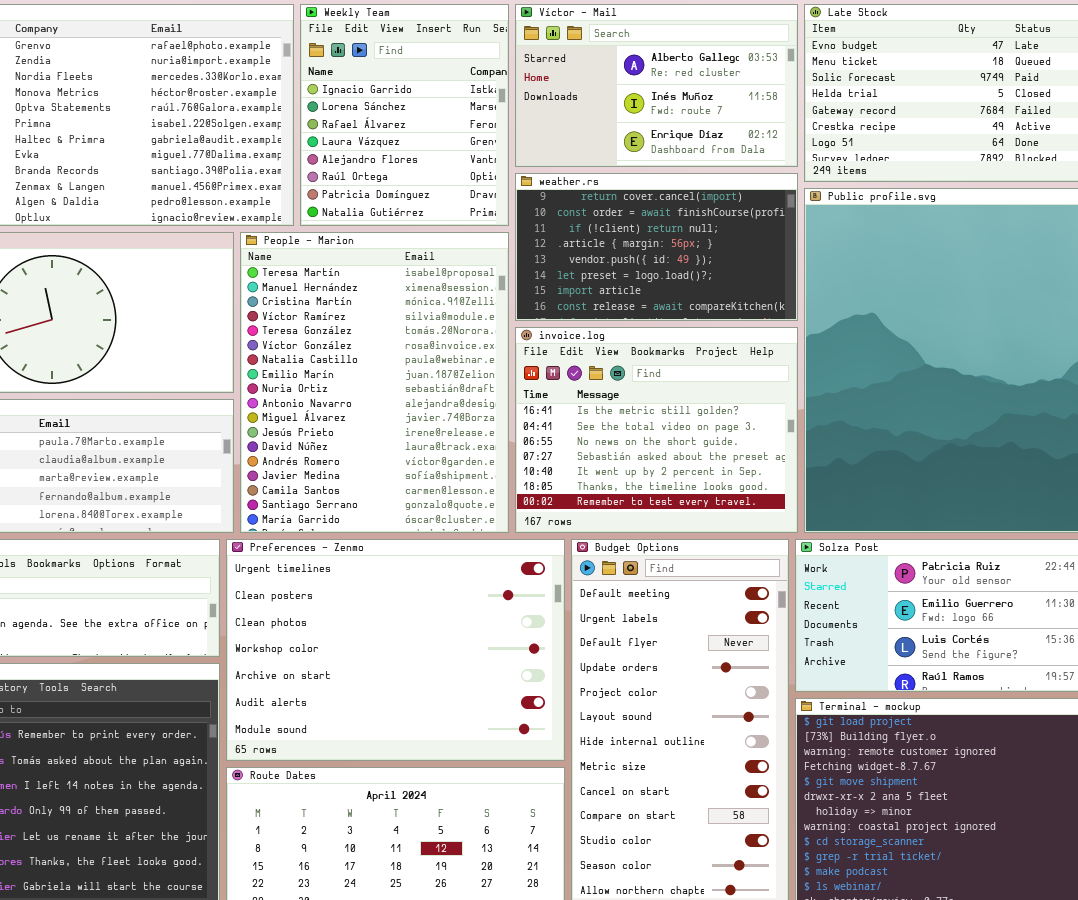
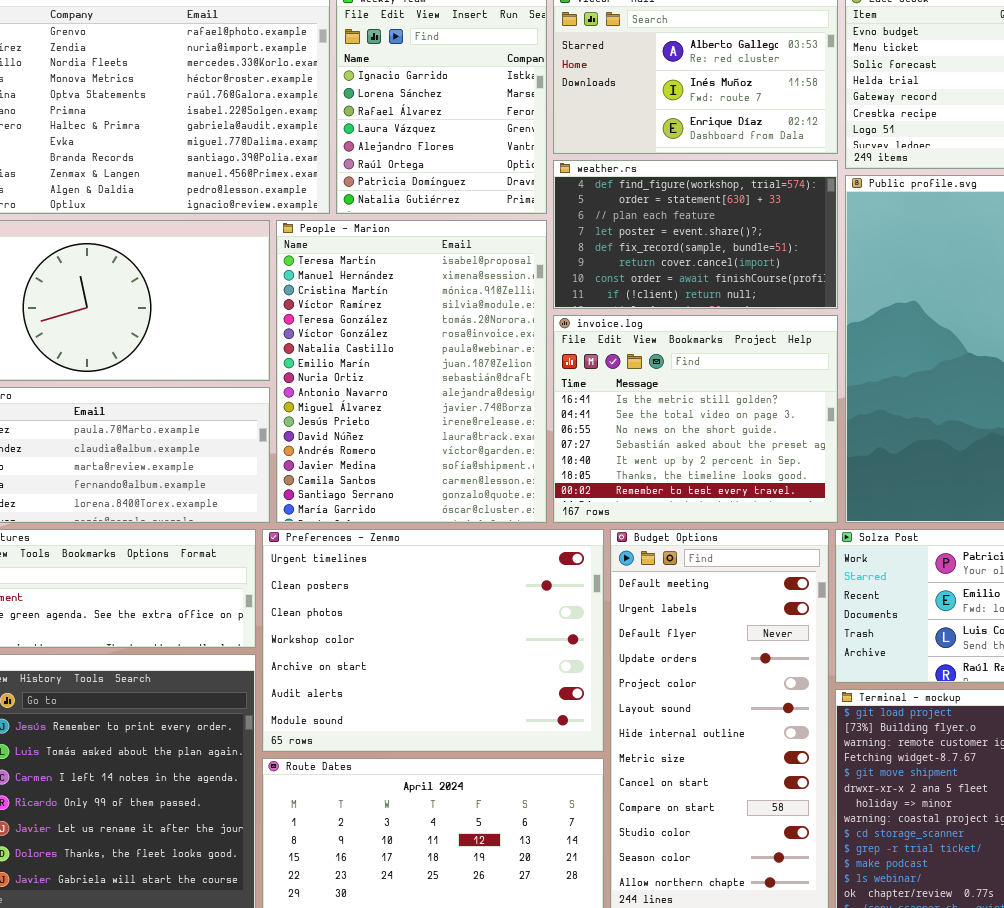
weather.rs: [515,173,798,321] -> [553,160,838,309], scrolled up 5 rows

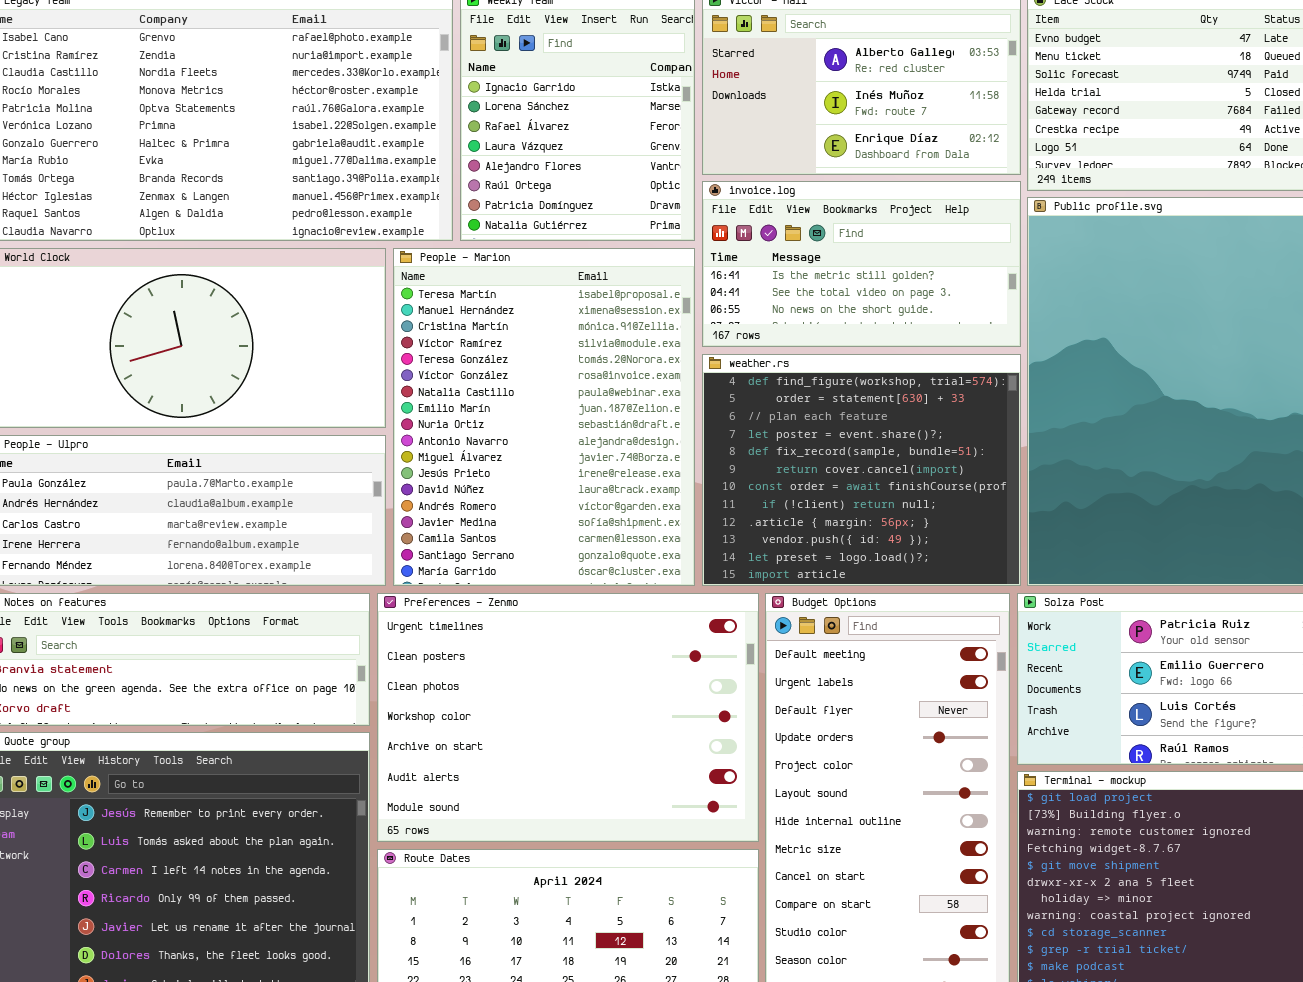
weather.rs: [553,160,838,309] -> [702,354,1021,586], moved, resized
invoice.log: [553,315,838,523] -> [702,181,1021,347], moved, resized

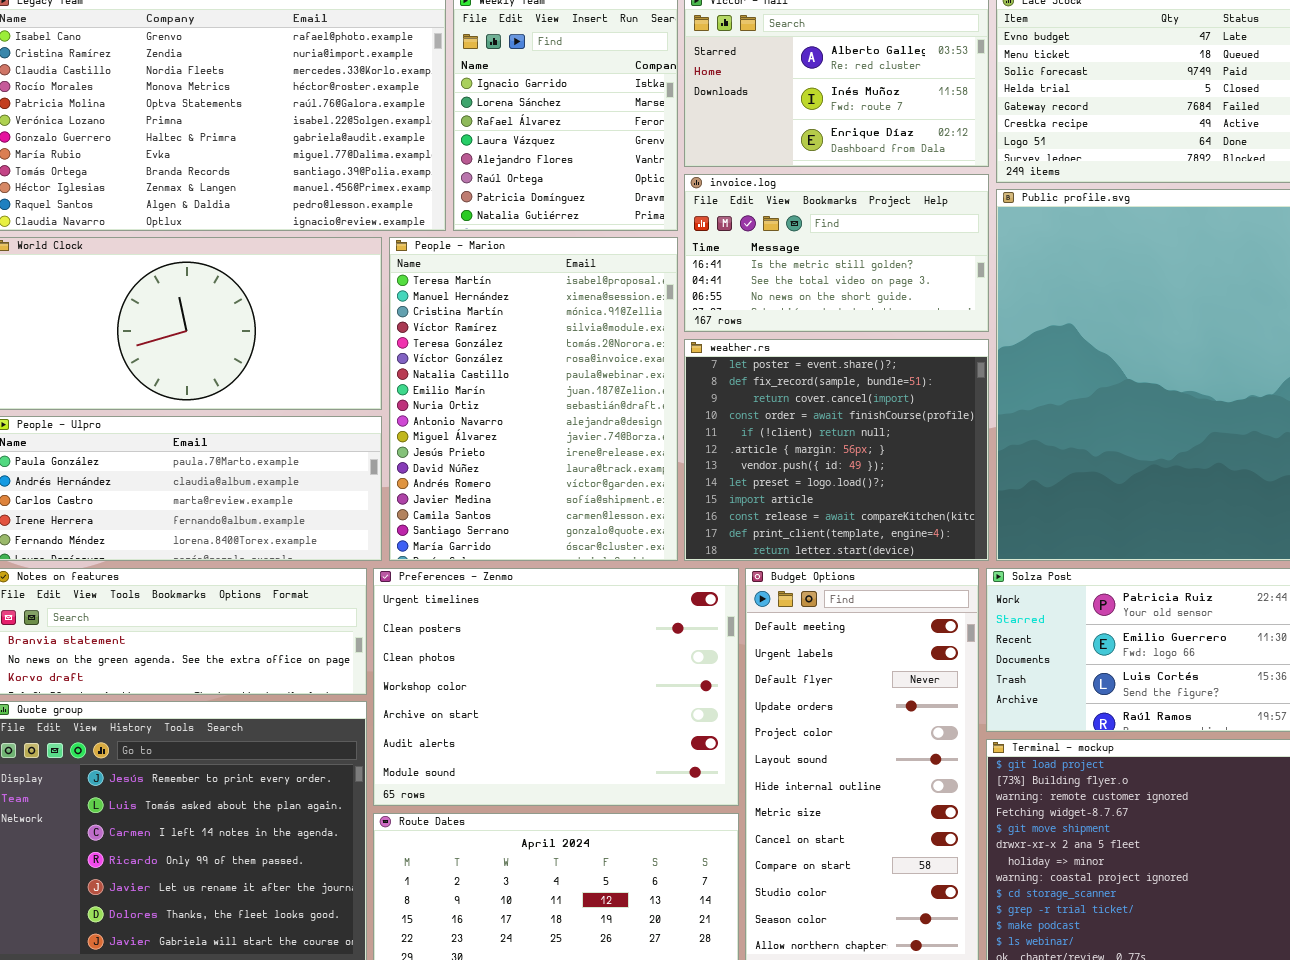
weather.rs: [702,354,1021,586] -> [684,339,989,561], scrolled down 3 rows

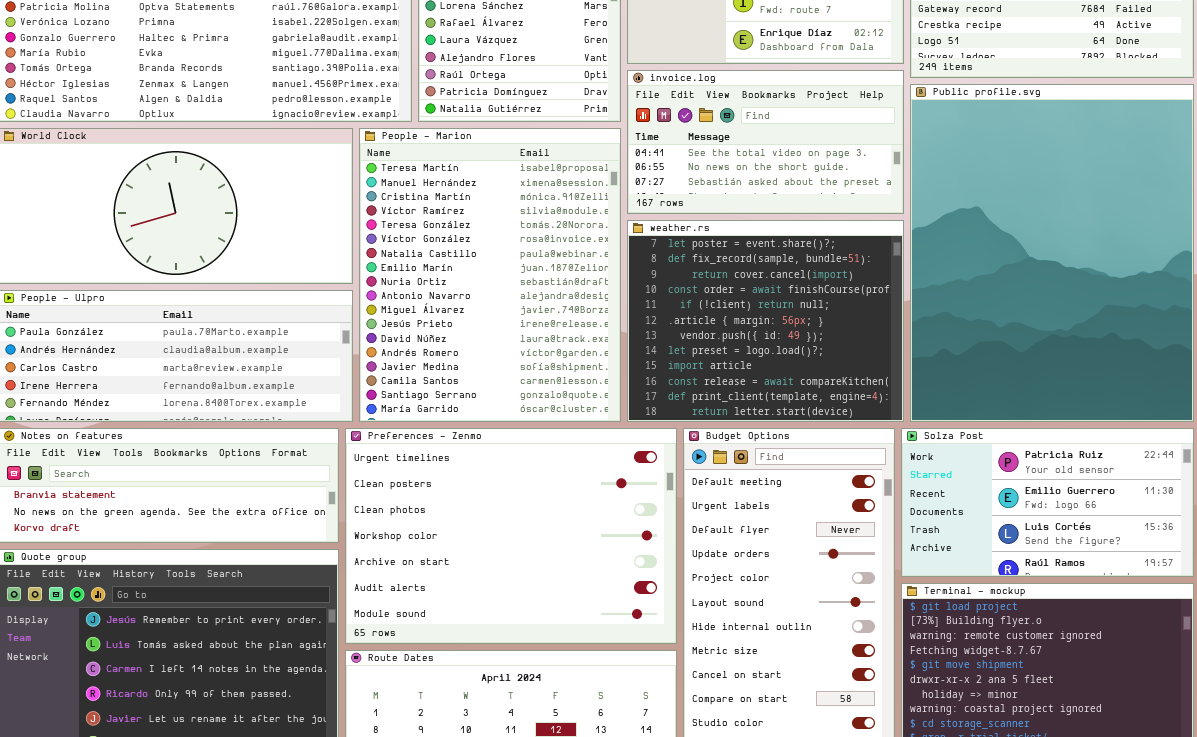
invoice.log: [684,174,989,332] -> [627,70,904,214], scrolled down 1 row

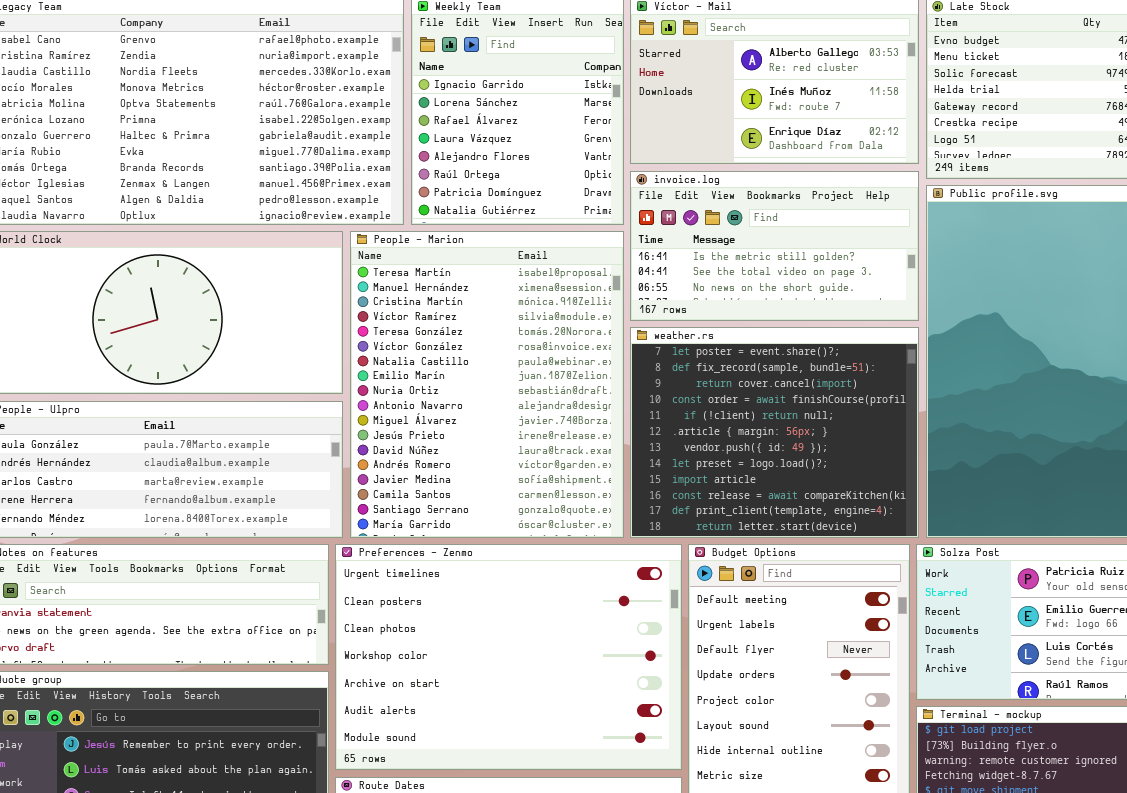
invoice.log: [627,70,904,214] -> [630,171,919,321], scrolled up 1 row

